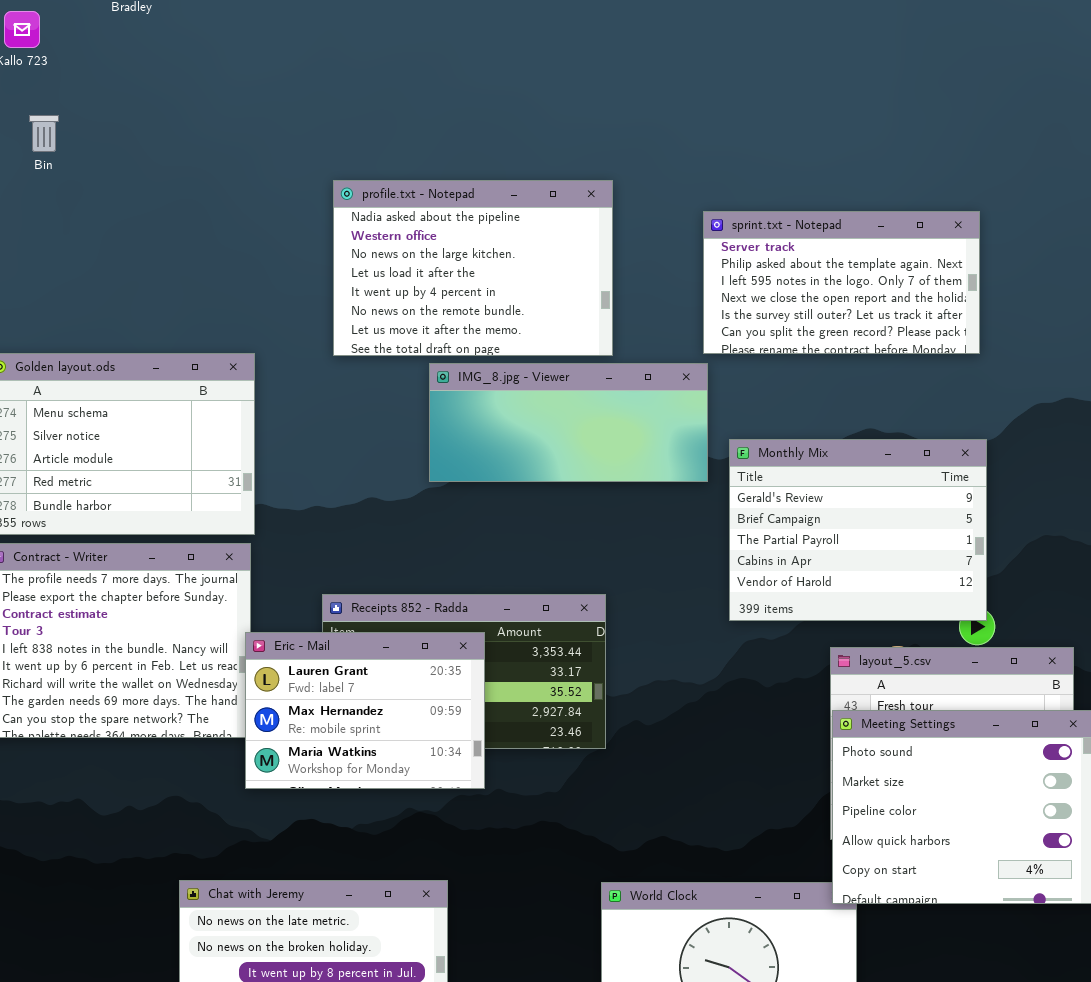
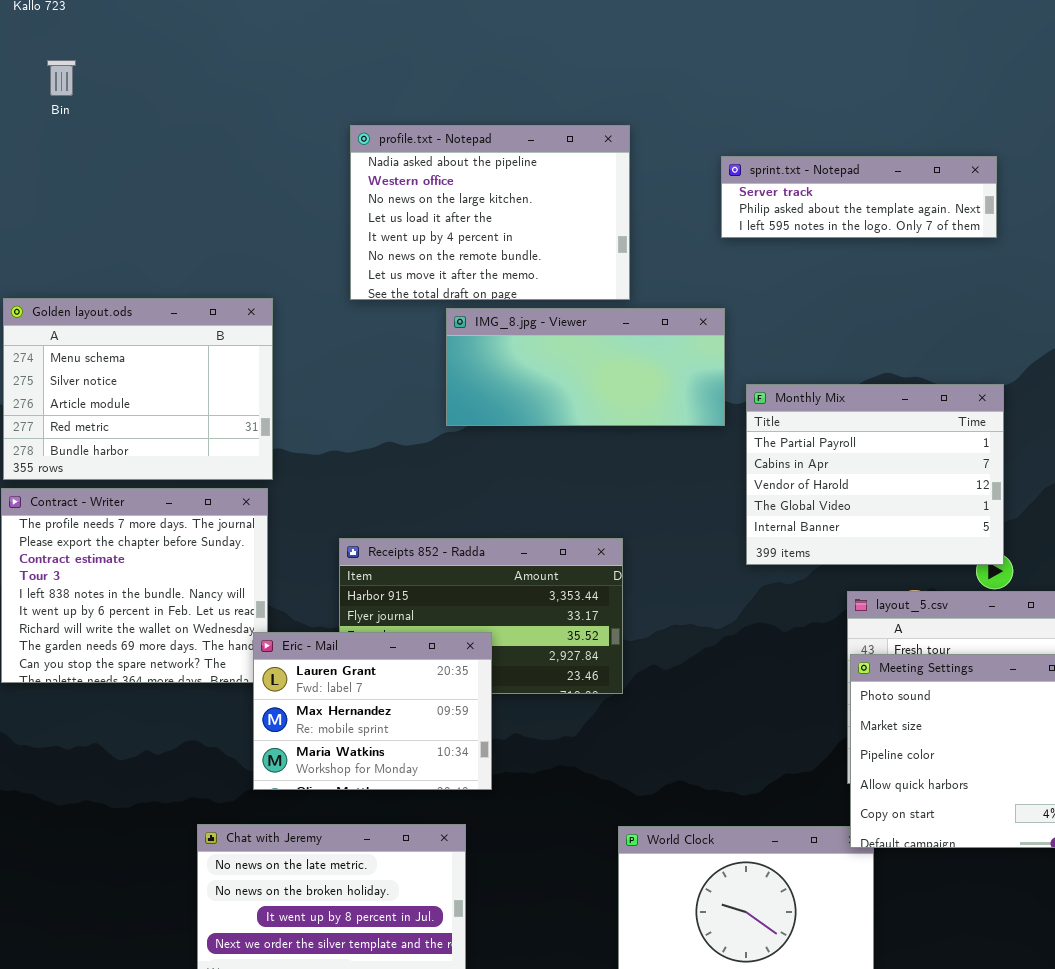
sprint.txt - Notepad: [703,211,980,354] -> [721,156,997,238], resized
Monthly Mix: [729,439,987,621] -> [746,384,1004,565], scrolled down 2 rows
Eric - Mail: [245,632,485,789] -> [253,632,492,790], moved

